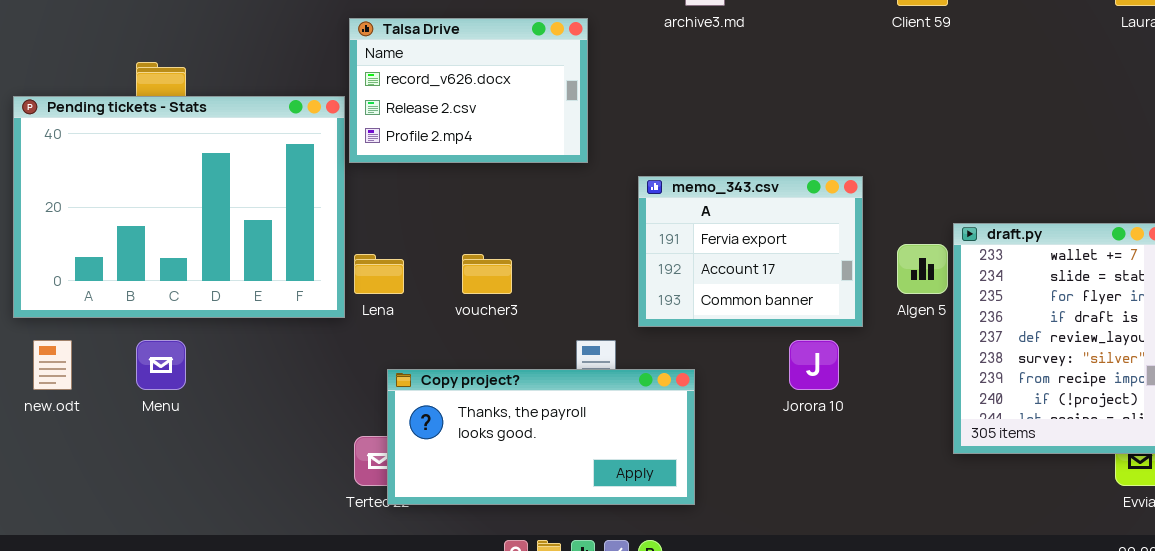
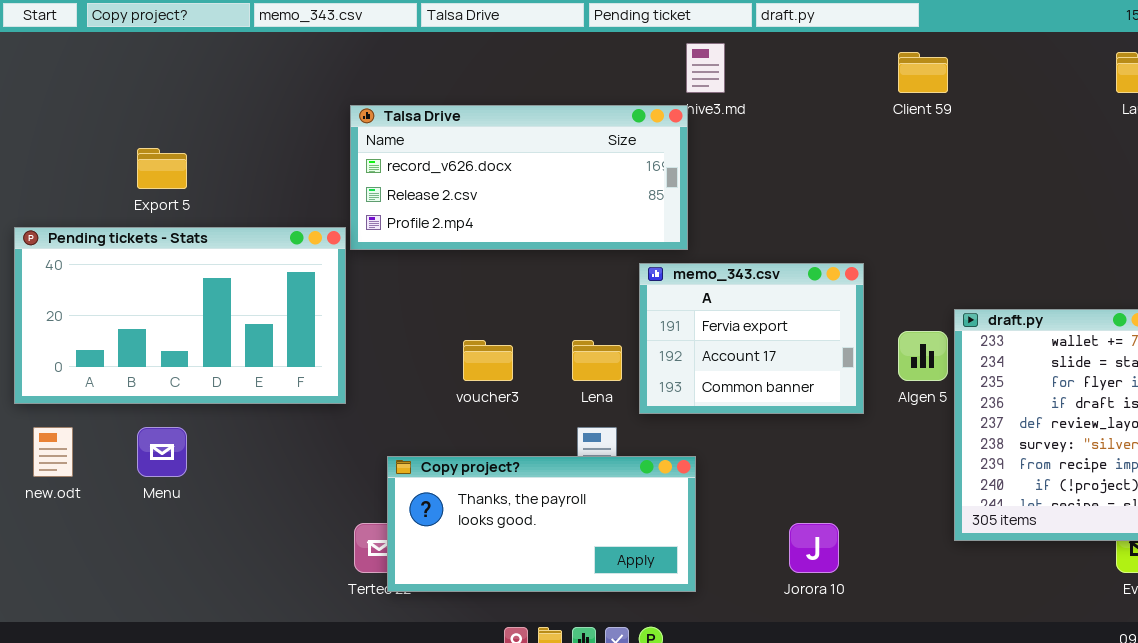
Talsa Drive: [349,18,588,163] -> [350,105,688,250], resized
Pending tickets - Stats: [13,96,345,318] -> [14,227,346,404], resized
Lena: [354,254,404,294] -> [572,340,622,381], moved
Jorora 10: [789,340,839,390] -> [789,523,839,573], moved

